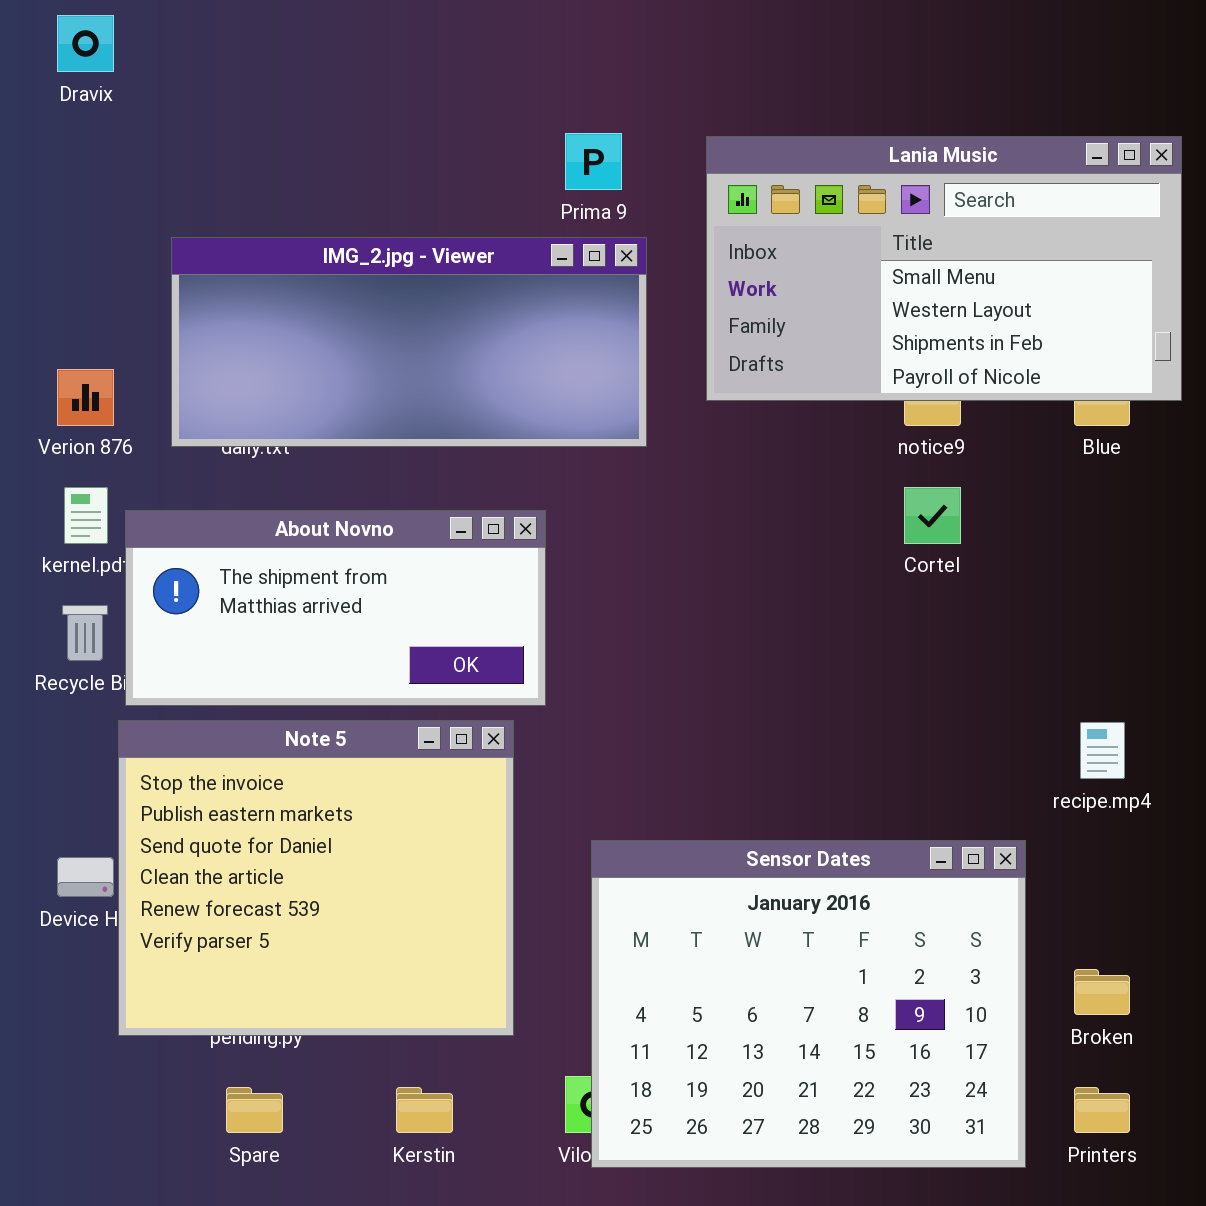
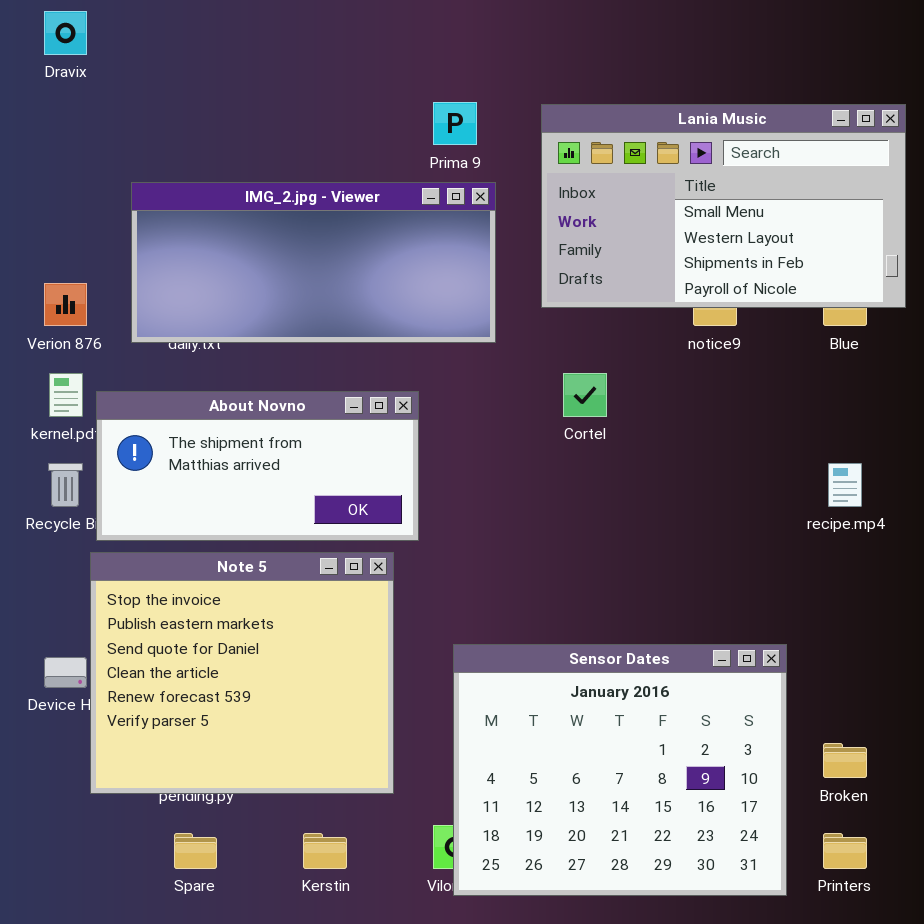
Cortel: [904,487,961,544] -> [563,373,607,417], moved
recipe.mp4: [1080,722,1125,779] -> [828,463,862,507], moved

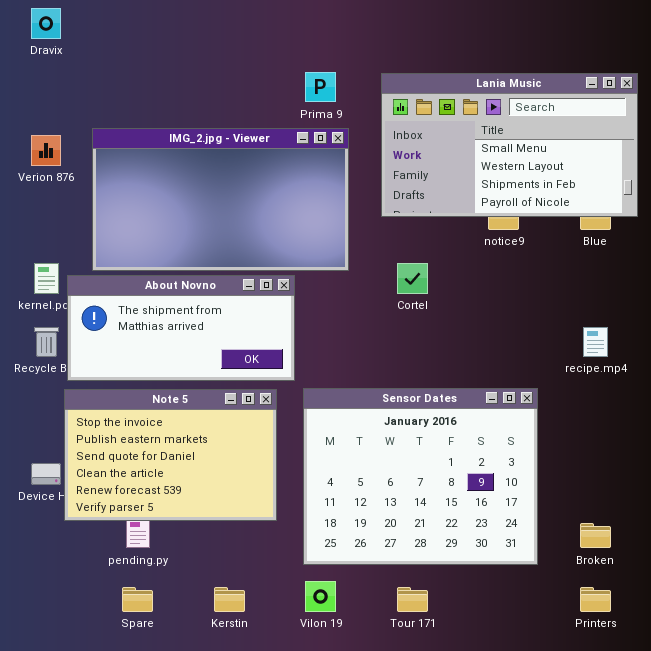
IMG_2.jpg - Viewer: [131,182,496,343] -> [92,128,349,271], resized
Verion 876: [44,283,87,326] -> [31,135,61,166], moved
Note 5: [90,552,394,794] -> [64,389,277,521], resized
Sensor Dates: [453,644,787,896] -> [303,388,538,565], moved

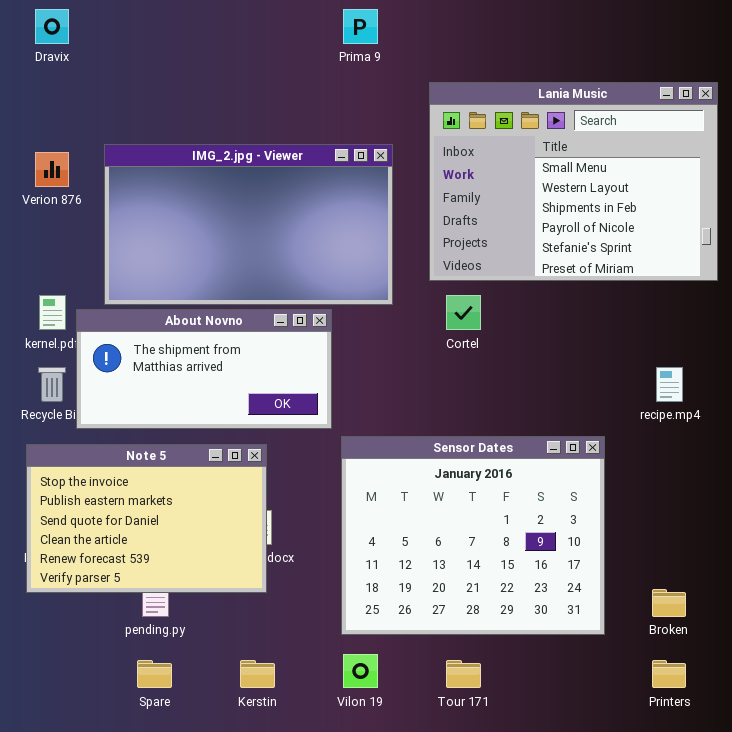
Prima 9: [305,72,336,102] -> [343,9,378,44], moved
Lania Music: [381,73,638,217] -> [429,82,718,281], resized
Note 5: [64,389,277,521] -> [26,444,267,593], moved

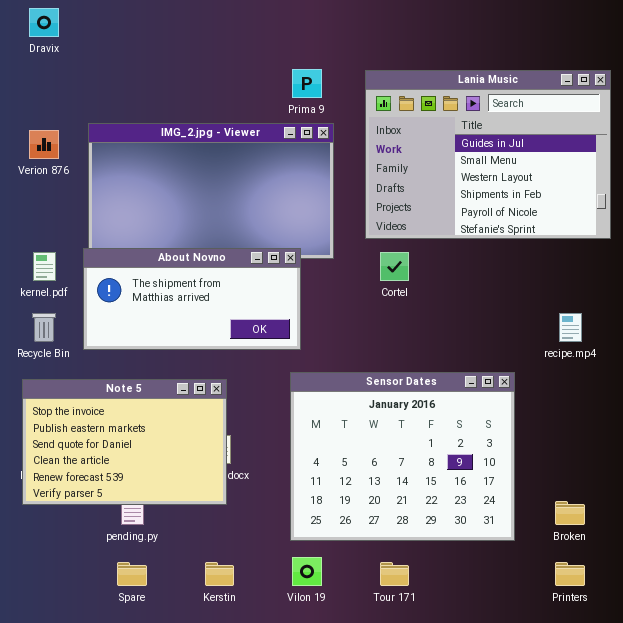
Prima 9: [343,9,378,44] -> [292,69,322,98], moved
Lania Music: [429,82,718,281] -> [365,70,611,239], scrolled up 1 row
About Novno: [76,309,332,429] -> [83,248,301,350], moved

